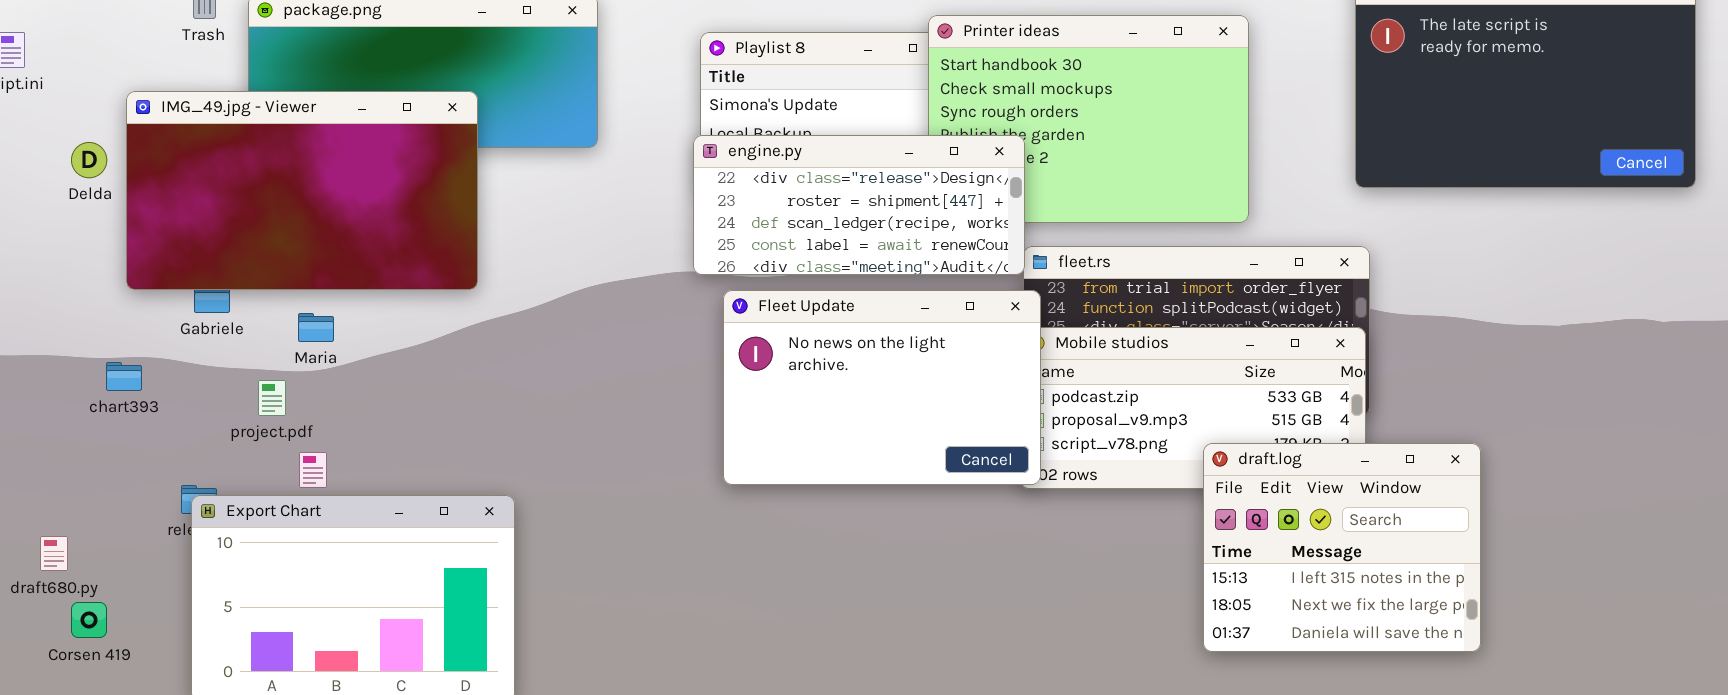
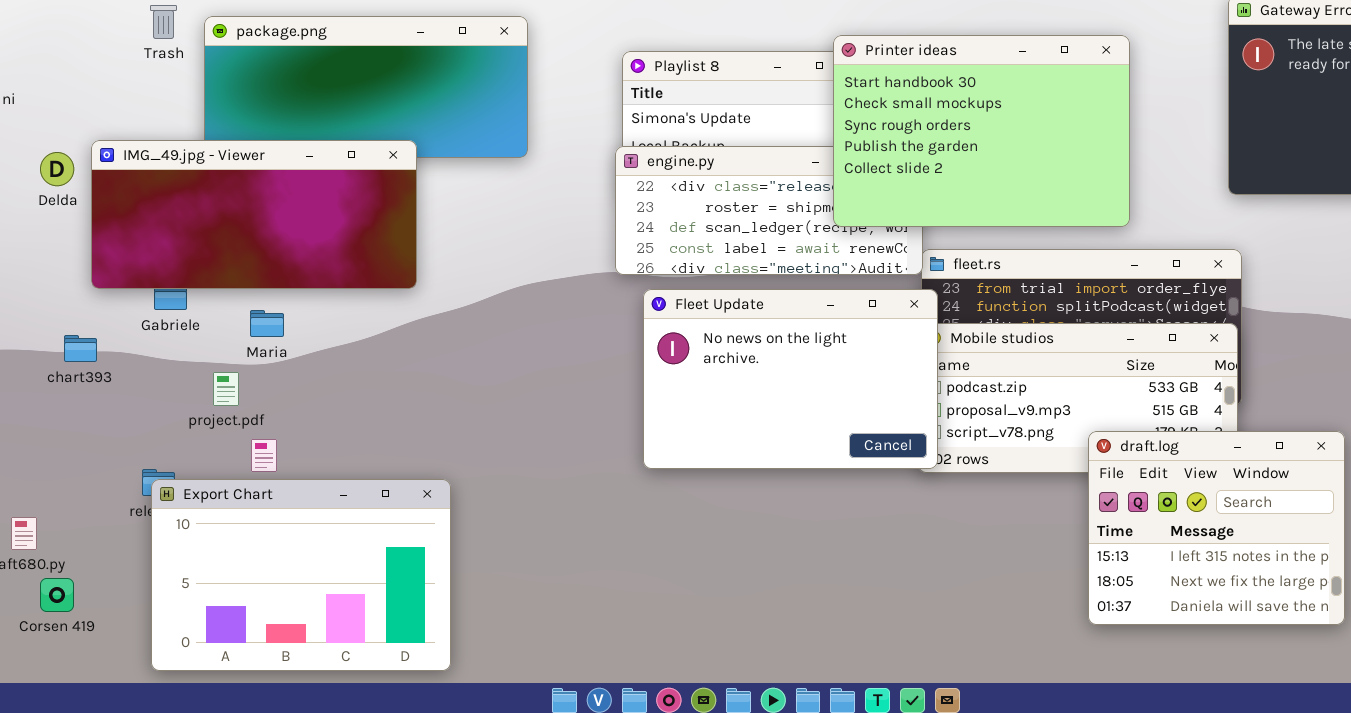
Printer ideas: [928,15,1249,223] -> [833,35,1130,227], raised
IMG_49.jpg - Viewer: [126,91,478,290] -> [91,140,417,289], resized
chart393: [106,362,142,391] -> [64,335,97,362], moved

